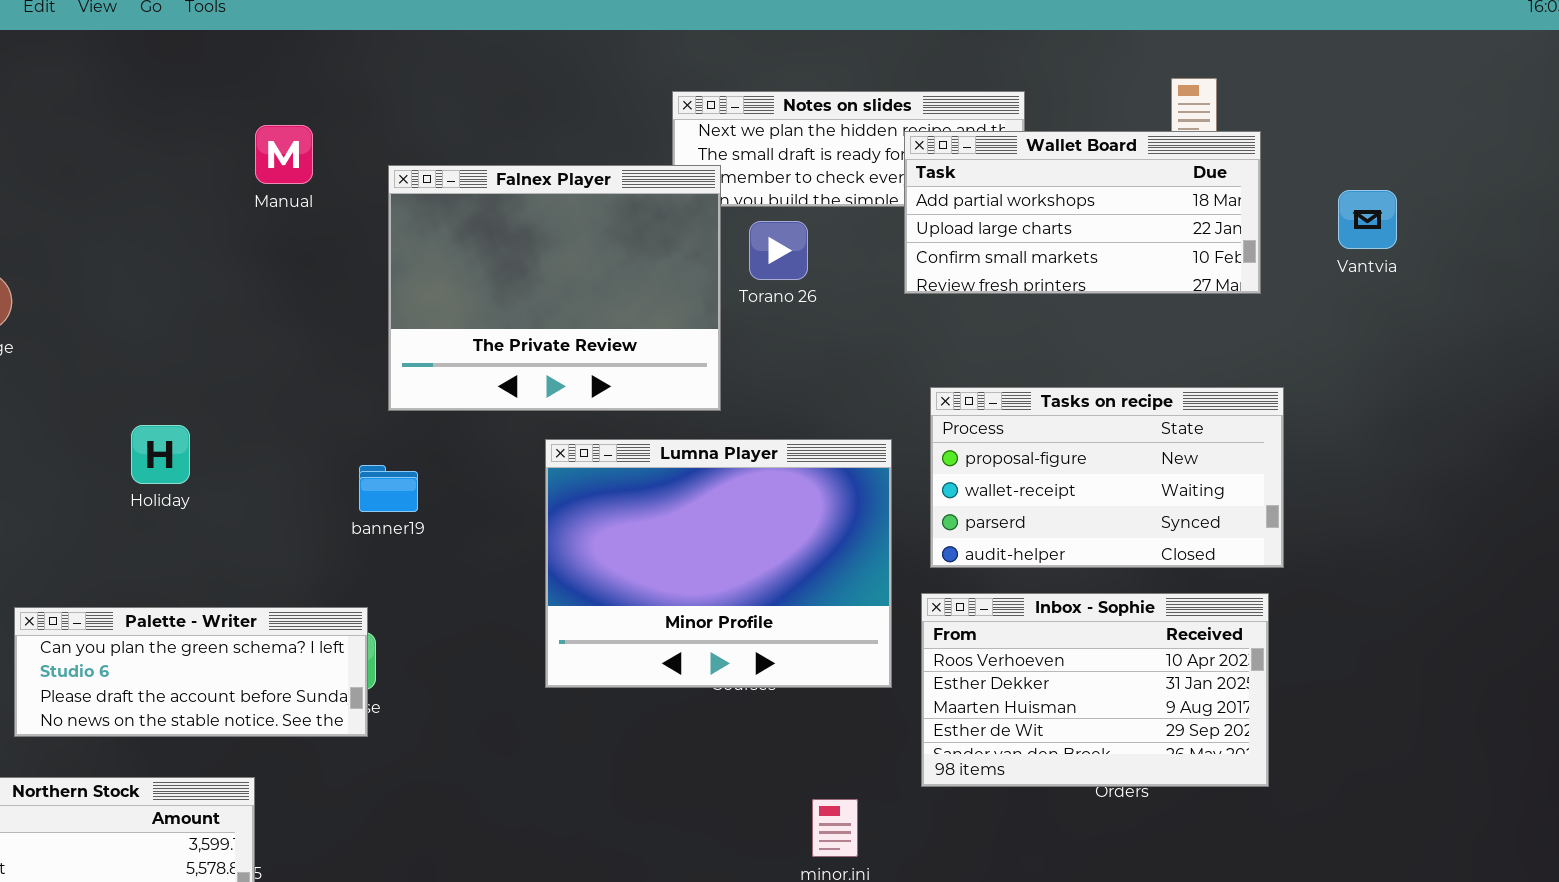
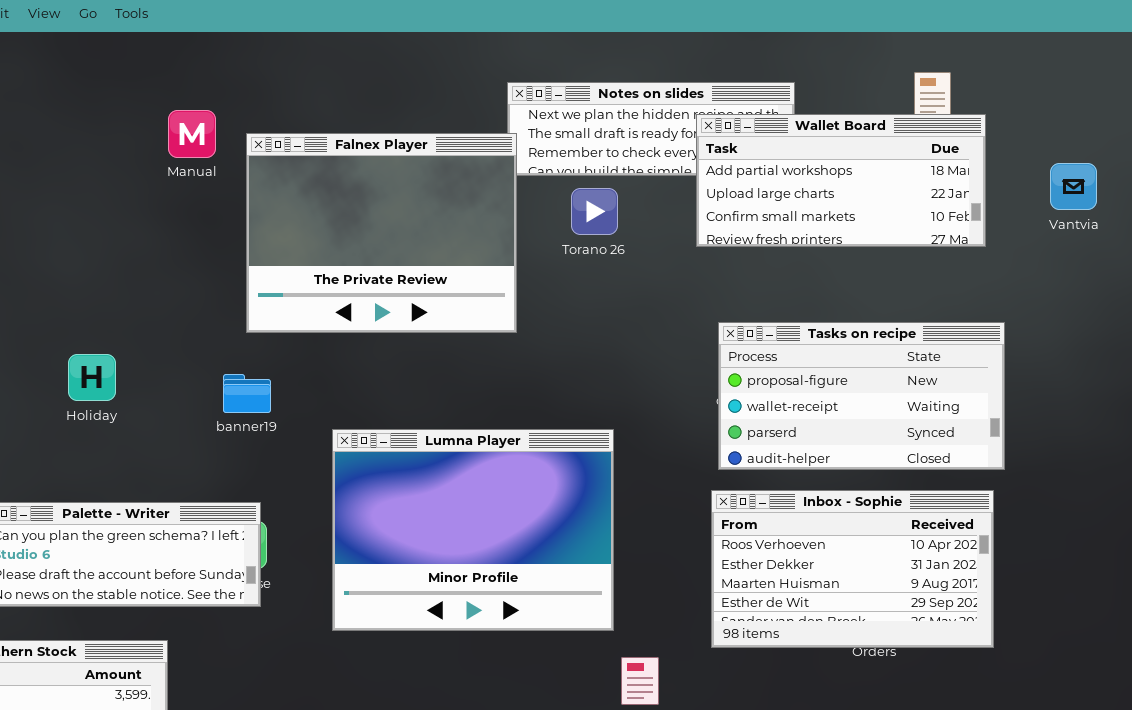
Falnex Player: [388,165,721,411] -> [246,133,517,333], moved
Lumna Player: [545,439,892,688] -> [332,429,614,631], moved
banner19: [359,465,418,512] -> [223,374,271,413], moved

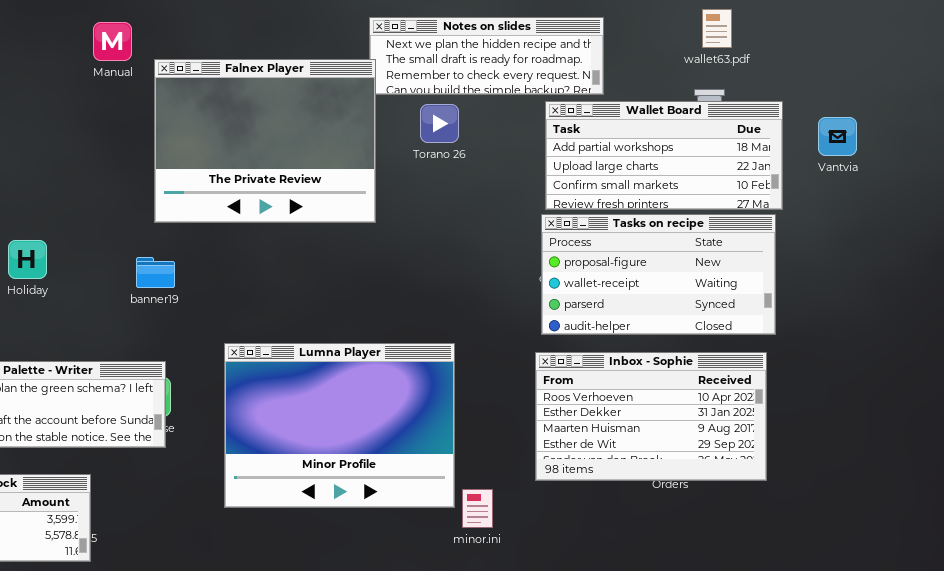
Manual: [168,110,216,158] -> [93,22,132,61], moved
Wallet Board: [696,114,986,247] -> [545,101,783,210], moved
Vantvia: [1050,163,1097,210] -> [818,117,857,156], moved
Lumna Player: [332,429,614,631] -> [224,343,455,508], moved

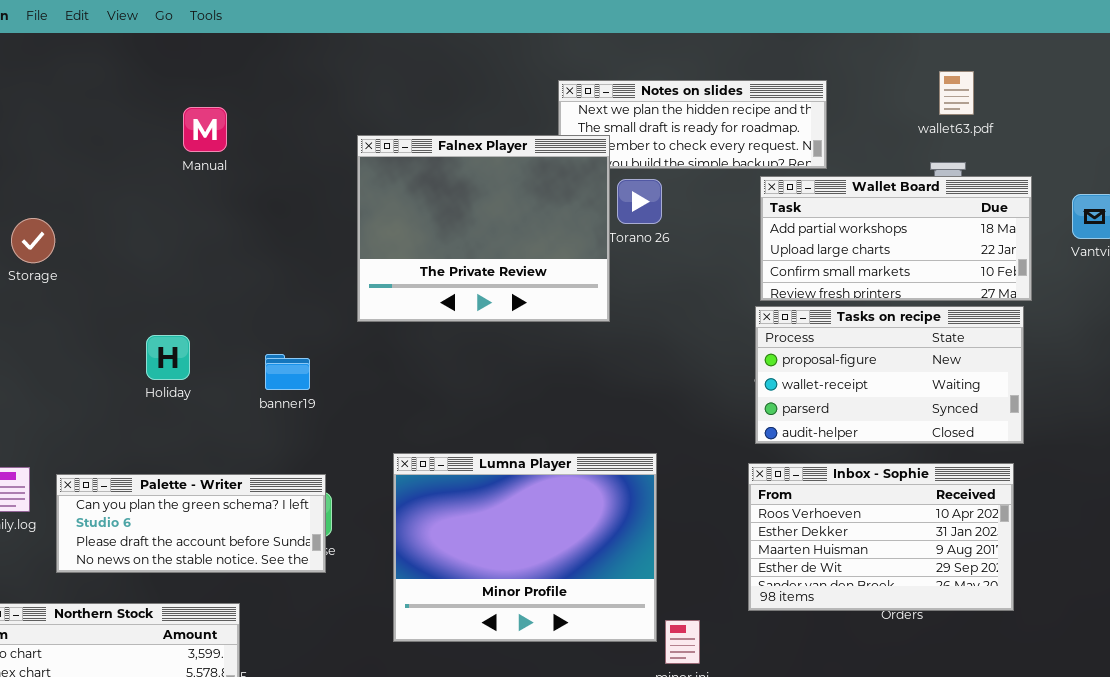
Manual: [93,22,132,61] -> [183,107,227,152], moved
Falnex Player: [154,59,376,223] -> [357,135,610,322], moved
banner19: [136,257,175,288] -> [265,354,310,390], moved

